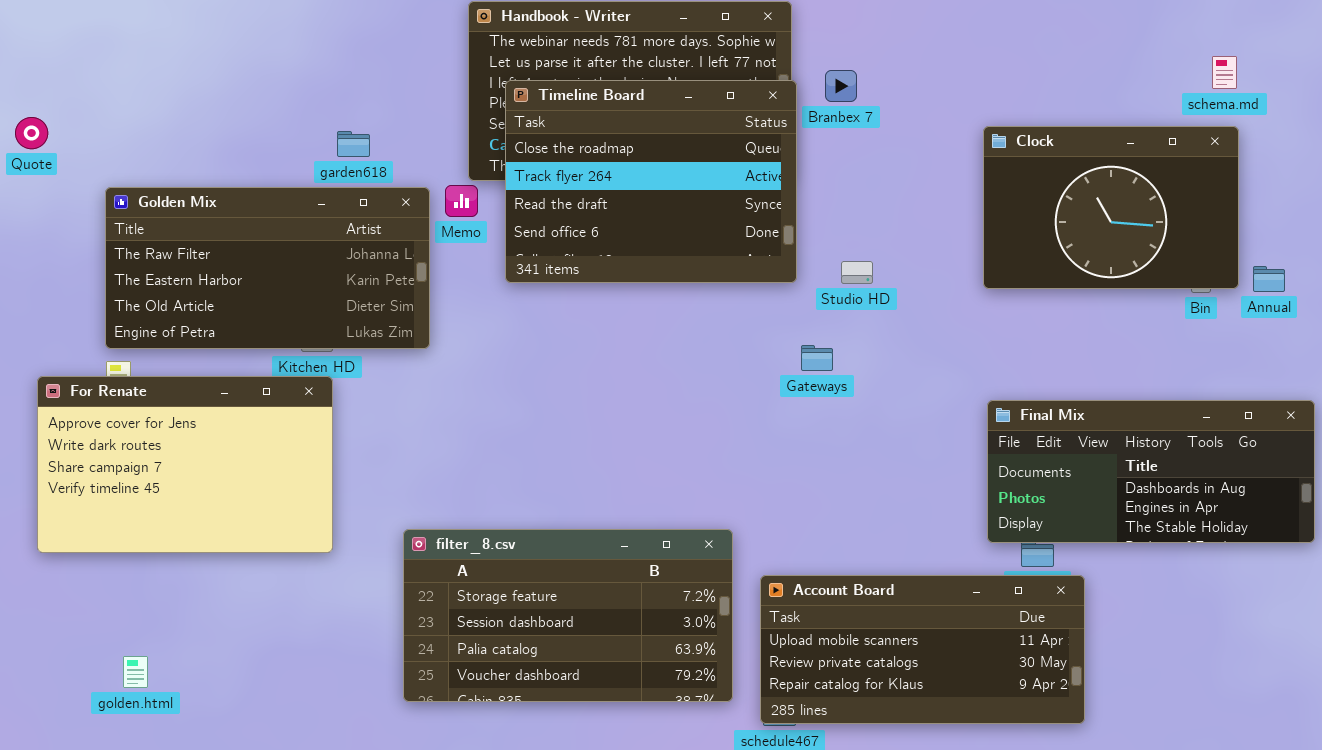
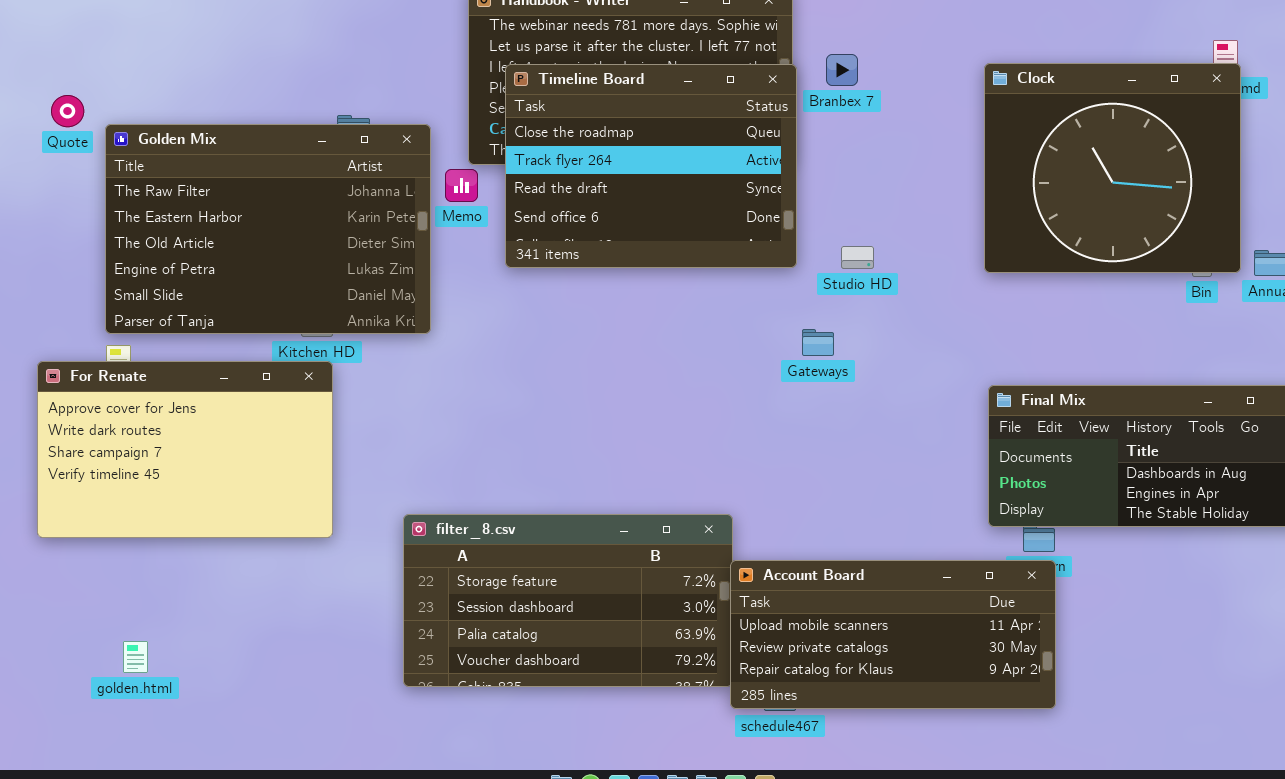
Quote: [15,117,48,149] -> [51,95,84,127], moved
Clock: [983,126,1239,289] -> [984,63,1241,273], resized
Golden Mix: [105,187,430,349] -> [105,124,431,334], resized
Account Board: [760,575,1085,724] -> [730,560,1056,709], moved

